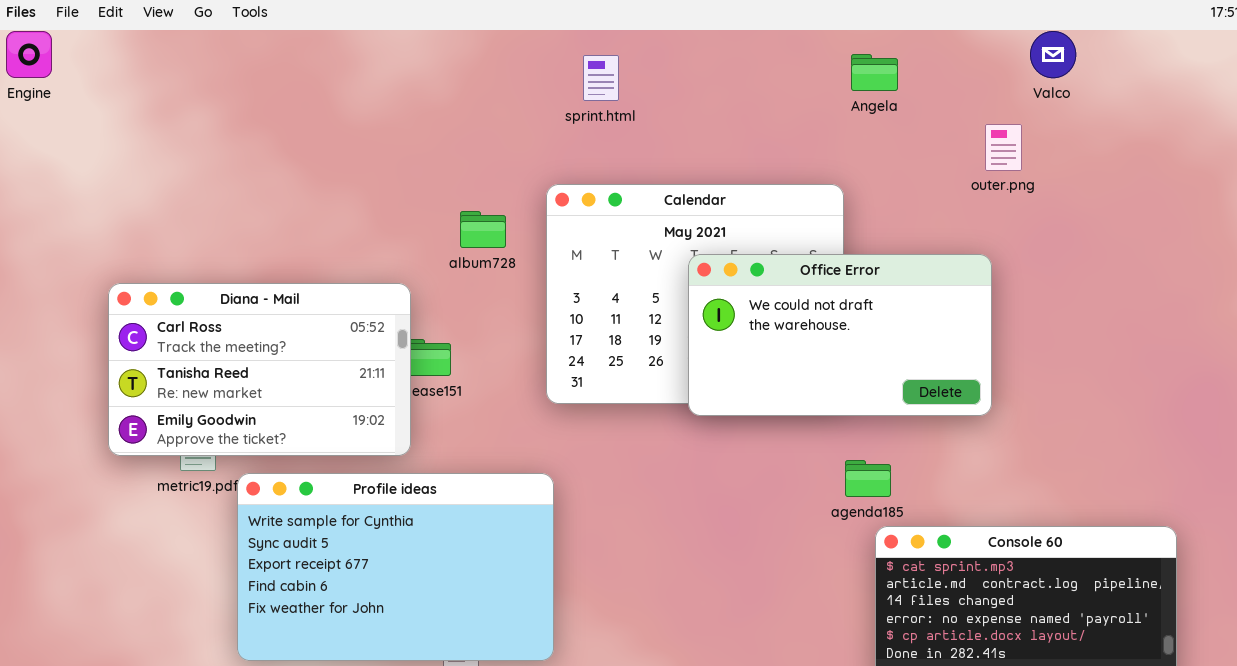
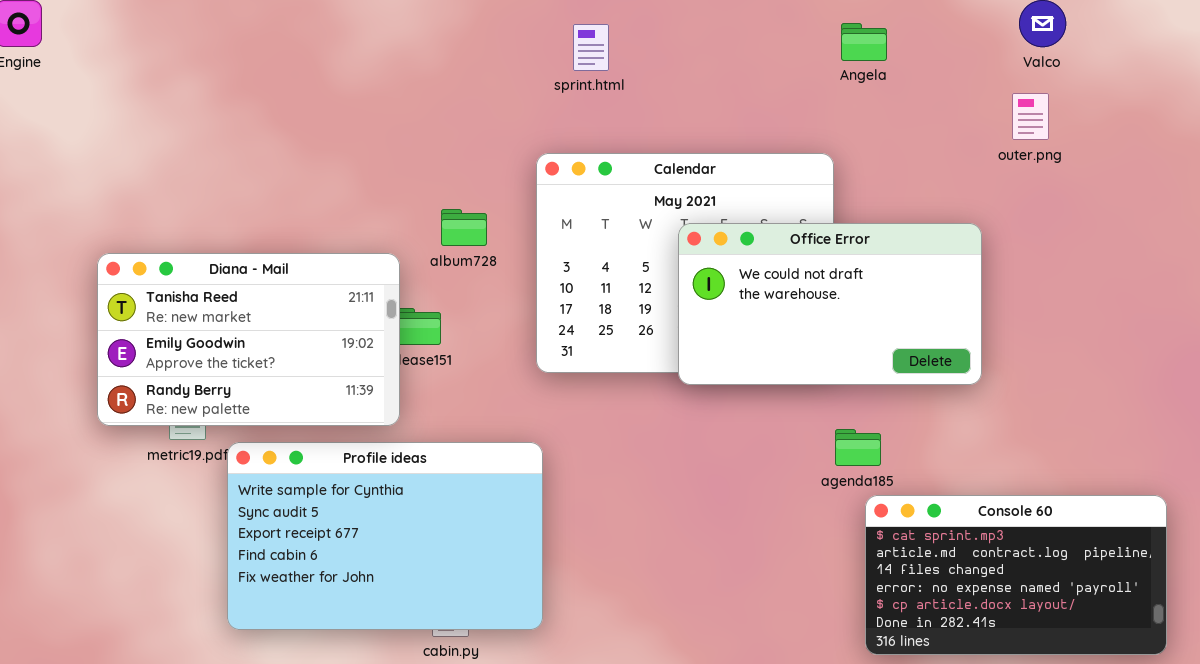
outer.png: [985,124,1022,171] -> [1012,93,1049,140], moved
album728: [460,211,506,248] -> [441,209,487,246], moved
Diana - Mail: [108,283,411,456] -> [97,253,400,426], scrolled down 1 row

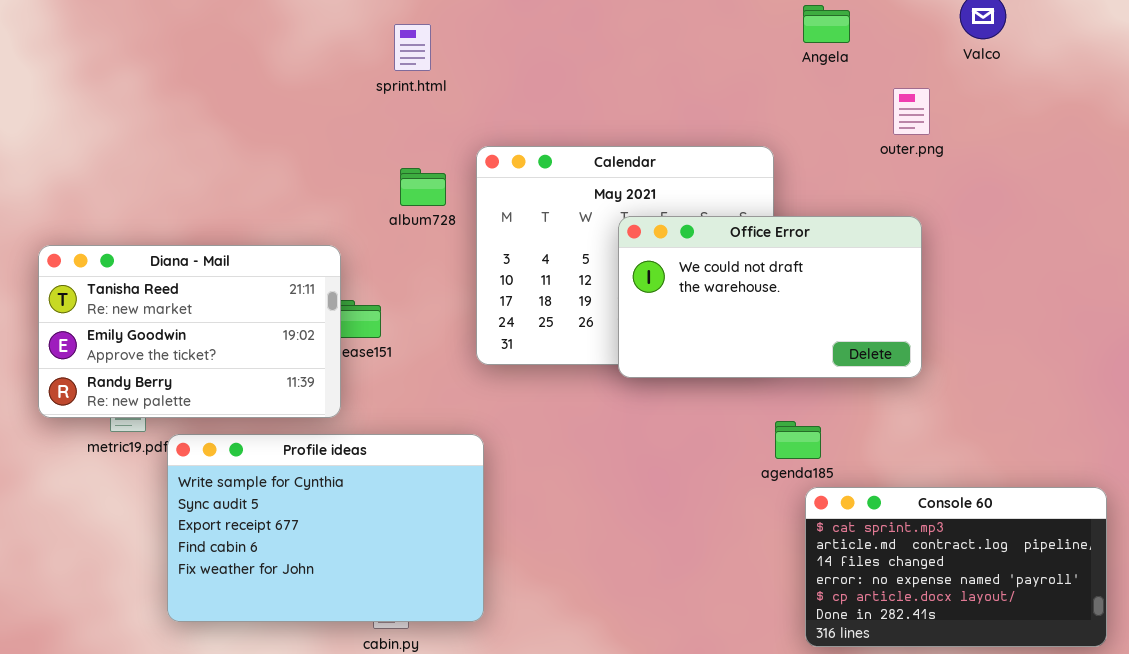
Angela: [841,23,887,61] -> [803,5,850,43], moved
sprint.html: [573,24,609,71] -> [394,24,431,71], moved
outer.png: [1012,93,1049,140] -> [893,88,930,135], moved
album728: [441,209,487,246] -> [400,168,446,206], moved

